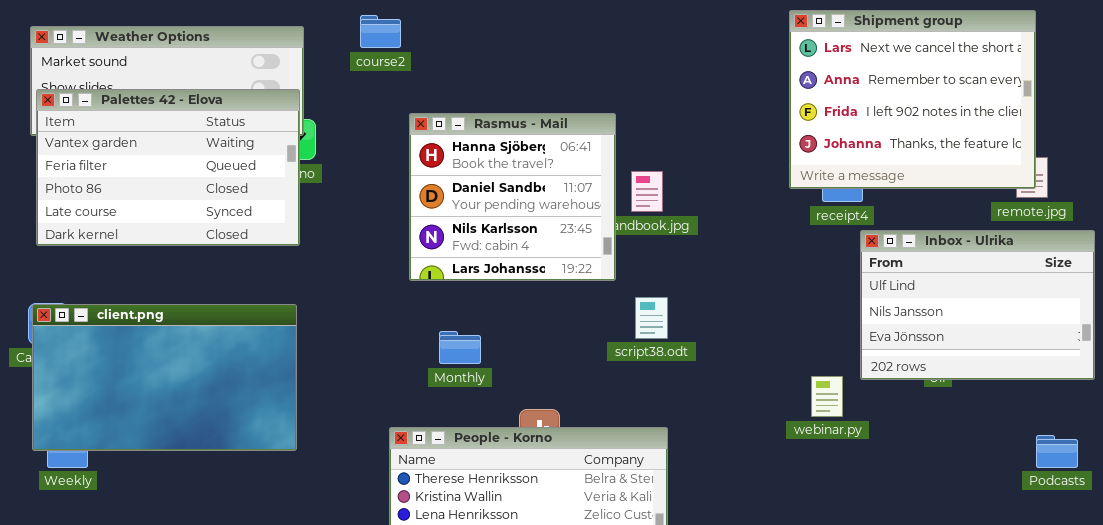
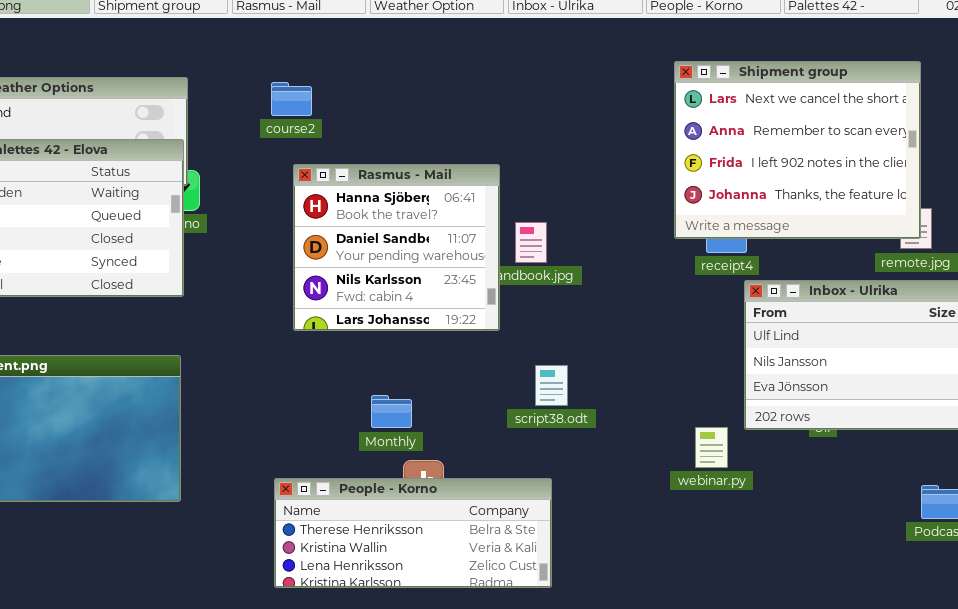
course2: [360,15,401,48] -> [271,82,312,116], moved
script38.odt: [635,297,668,339] -> [535,365,568,406], moved
Monthly: [439,331,481,364] -> [371,395,412,428], moved

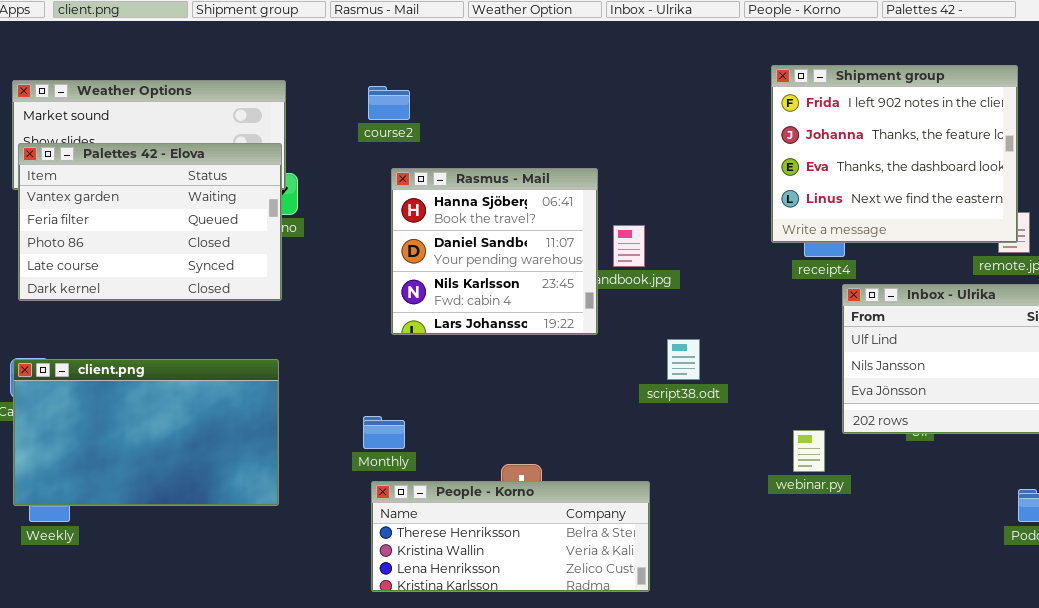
Shipment group: [674,61,921,239] -> [771,65,1018,243], scrolled down 2 rows
script38.odt: [535,365,568,406] -> [667,339,700,380], moved
Monthly: [371,395,412,428] -> [363,416,405,449], moved

